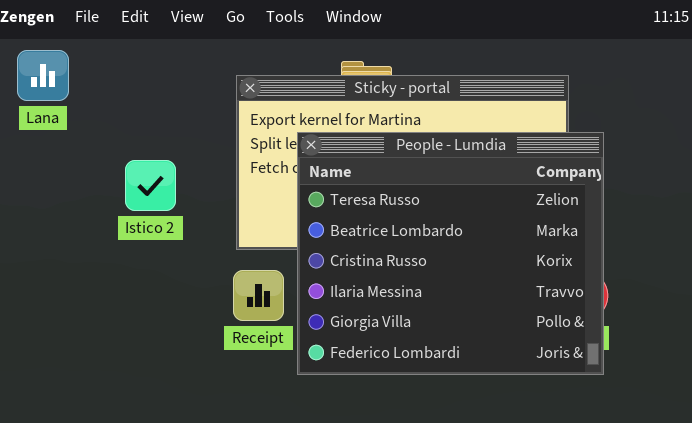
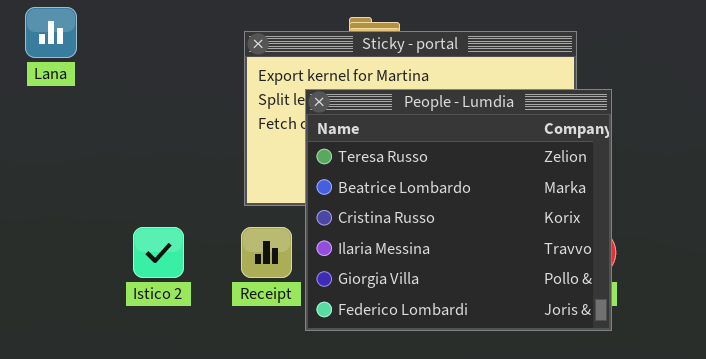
Istico 2: [125,160,176,211] -> [133,227,184,278], moved

